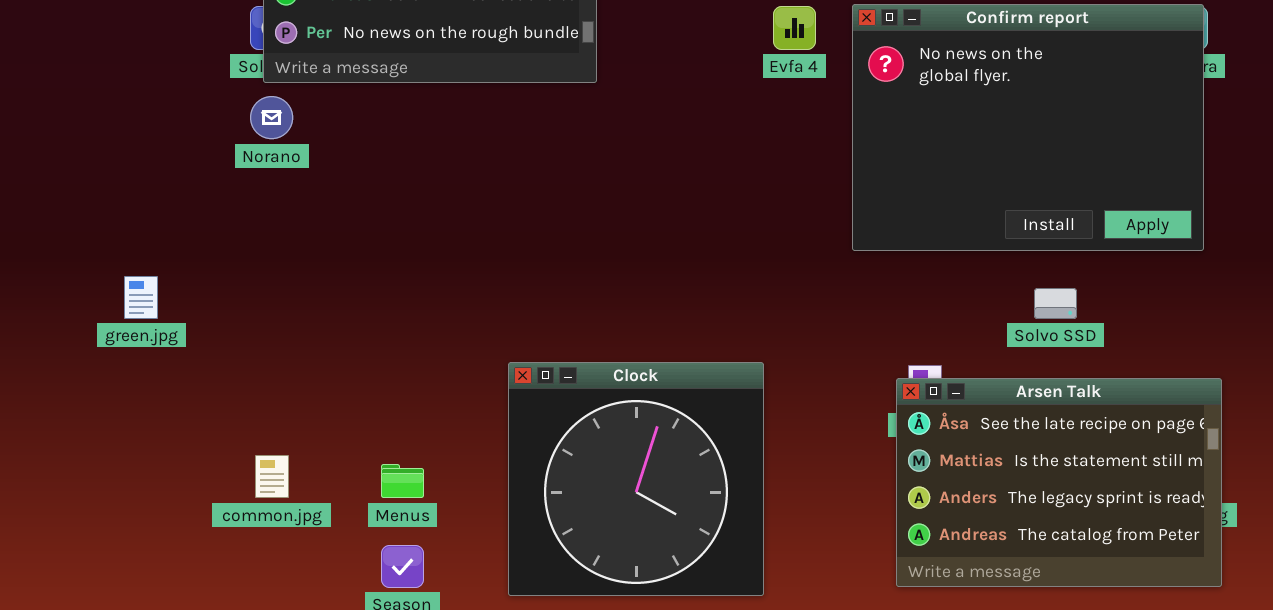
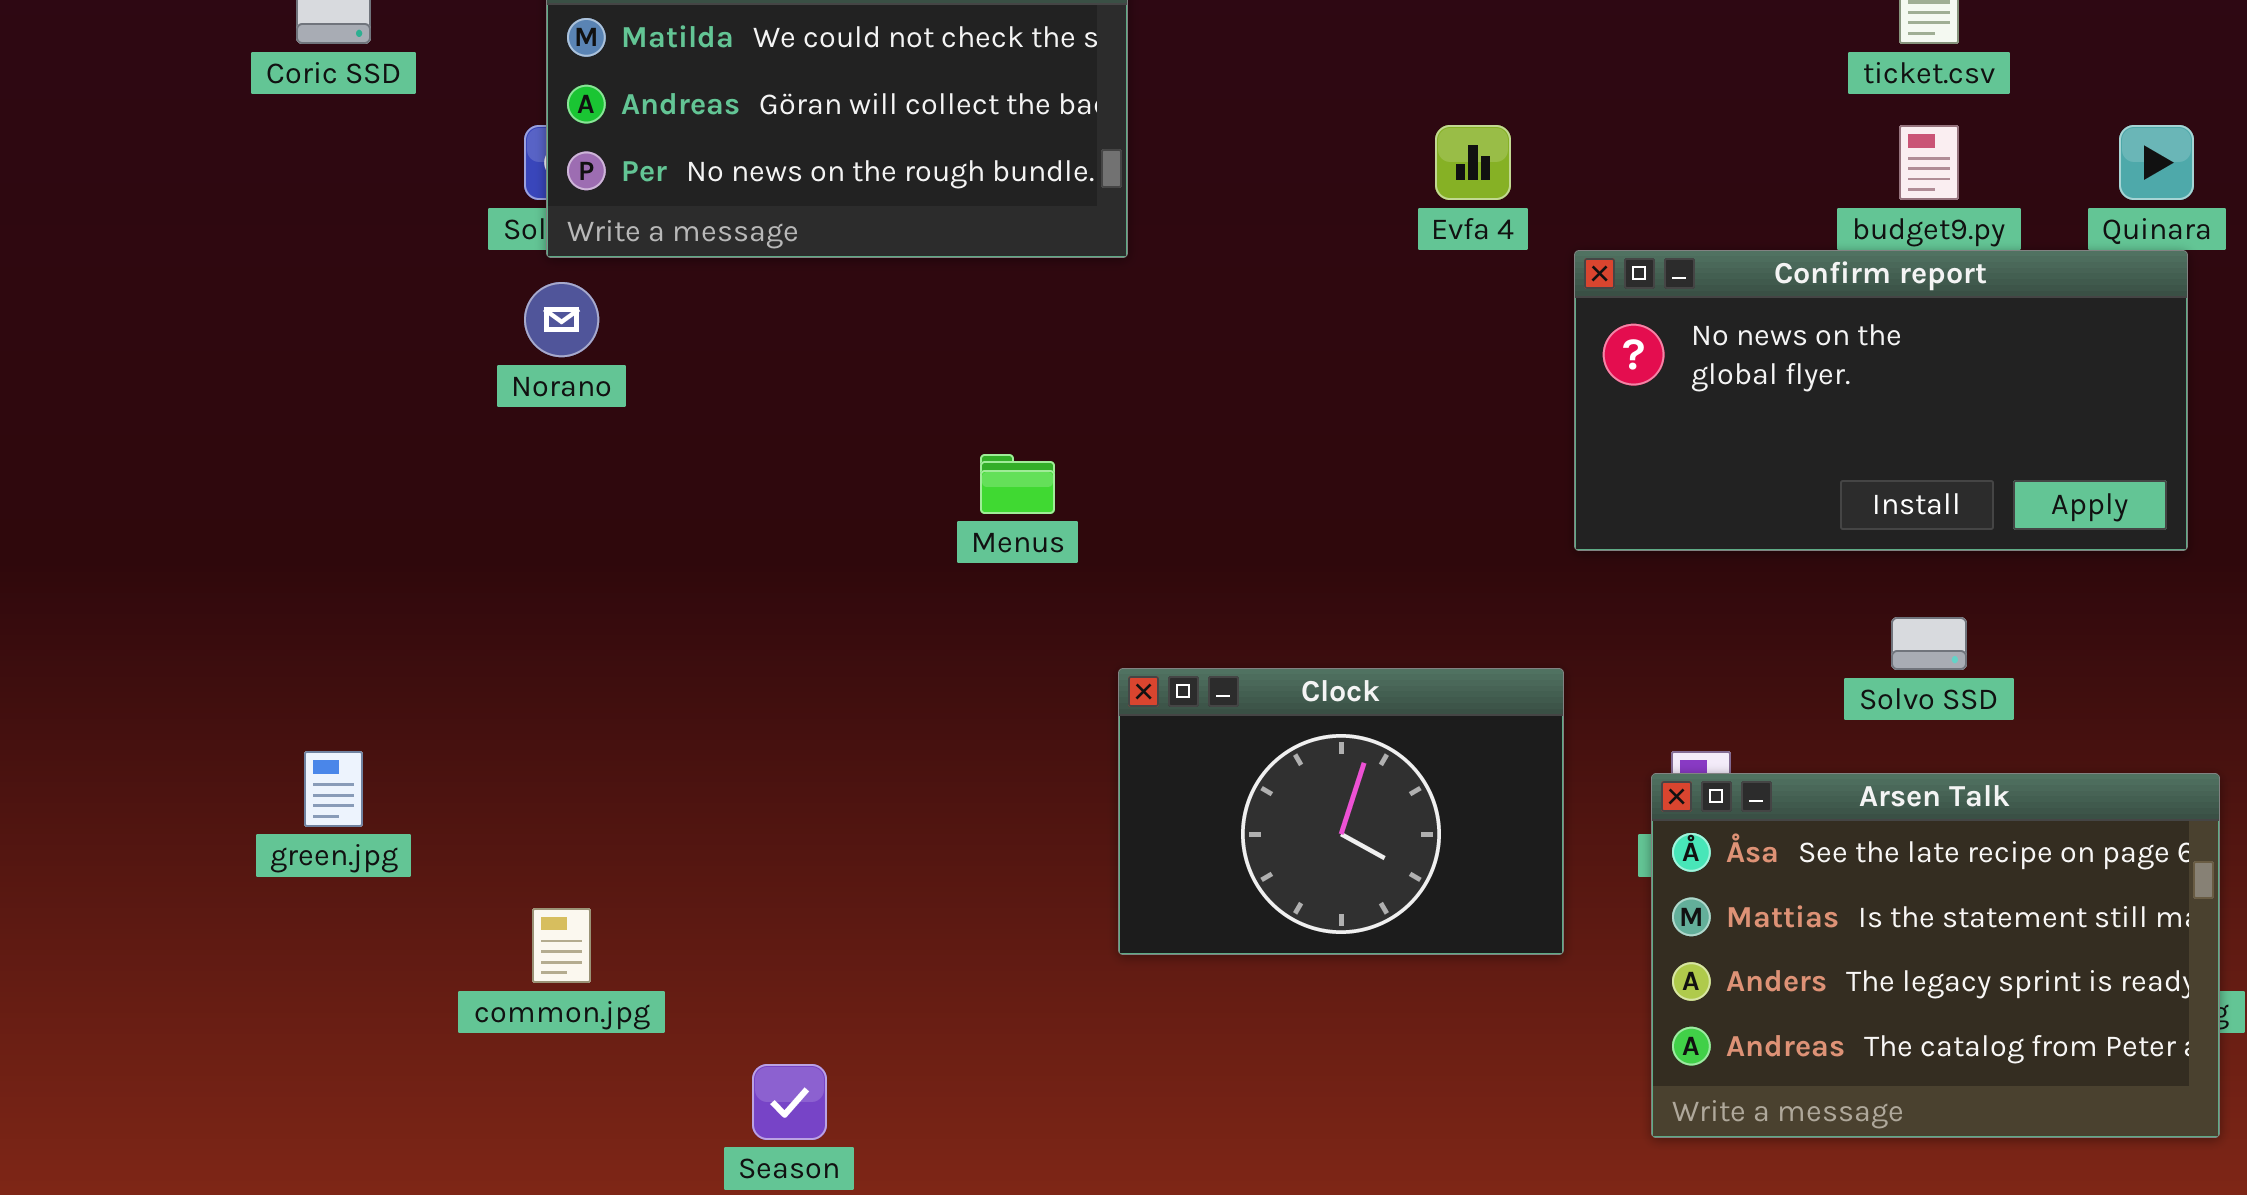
Confirm report: [852,4,1204,251] -> [1574,250,2188,551], resized
green.jpg: [124,276,158,319] -> [304,751,363,827], moved
Clock: [508,362,764,596] -> [1118,668,1564,955], moved, resized
Menus: [381,464,424,498] -> [980,454,1055,514], moved

